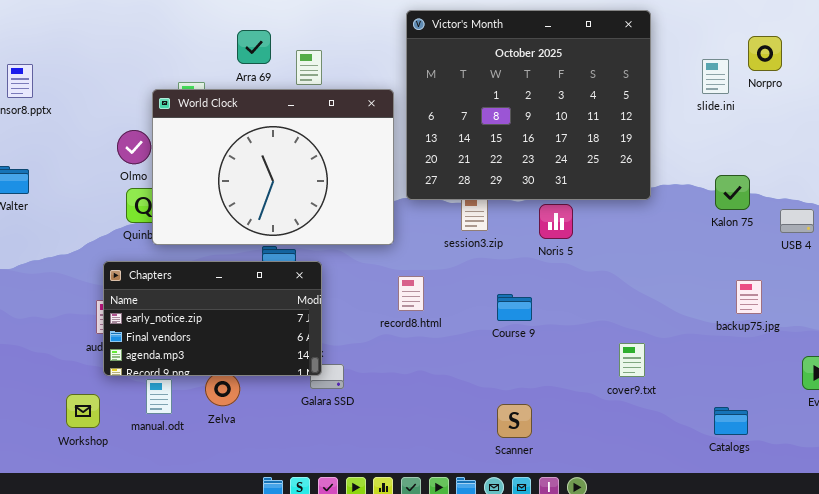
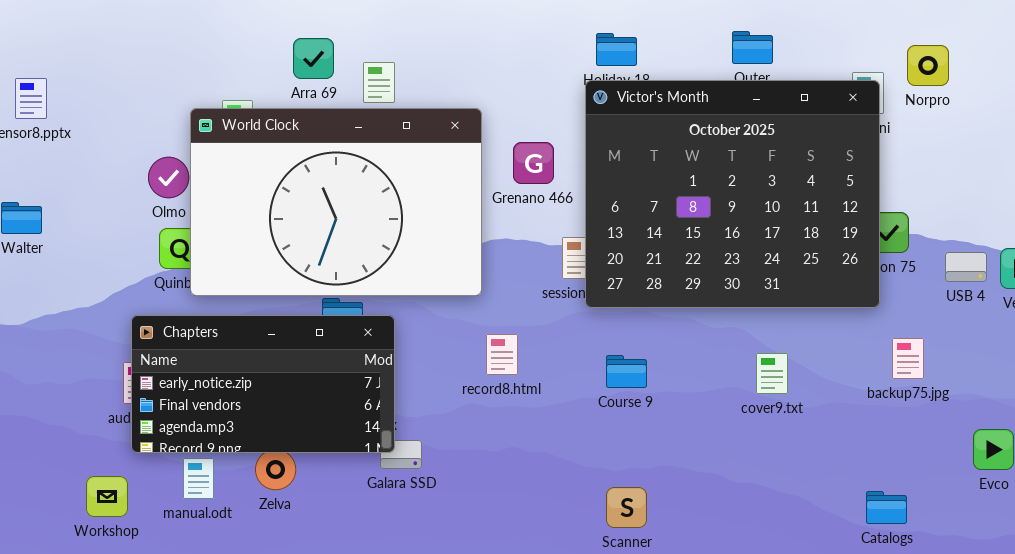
Victor's Month: [406,10,651,200] -> [585,80,880,308], moved
cover9.txt: [619,343,645,377] -> [756,353,788,394], moved

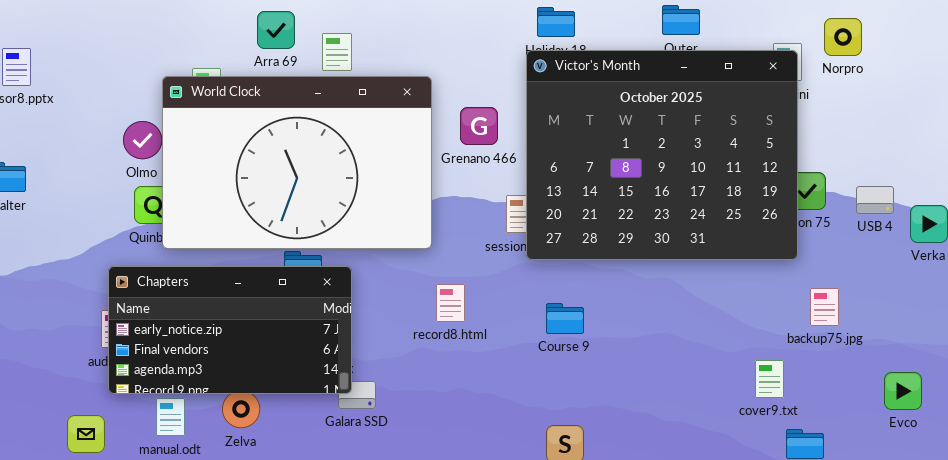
USB 4: [945,252,987,282] -> [856,186,894,214], moved
cover9.txt: [756,353,788,394] -> [755,360,784,398], moved

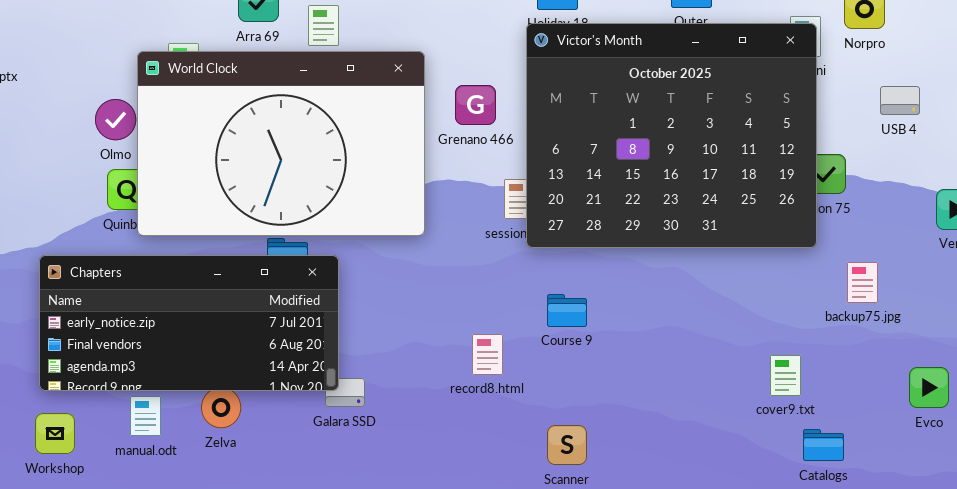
USB 4: [856,186,894,214] -> [880,86,920,115], moved
Chapters: [108,266,352,394] -> [39,255,339,391], resized
record8.html: [436,284,465,322] -> [472,334,503,375], moved
backup75.jpg: [810,288,839,326] -> [847,262,878,303], moved

